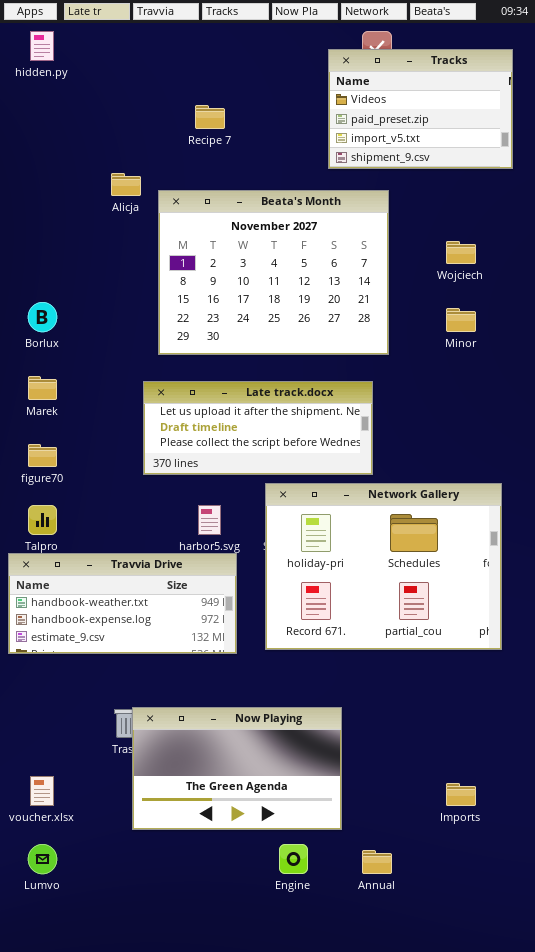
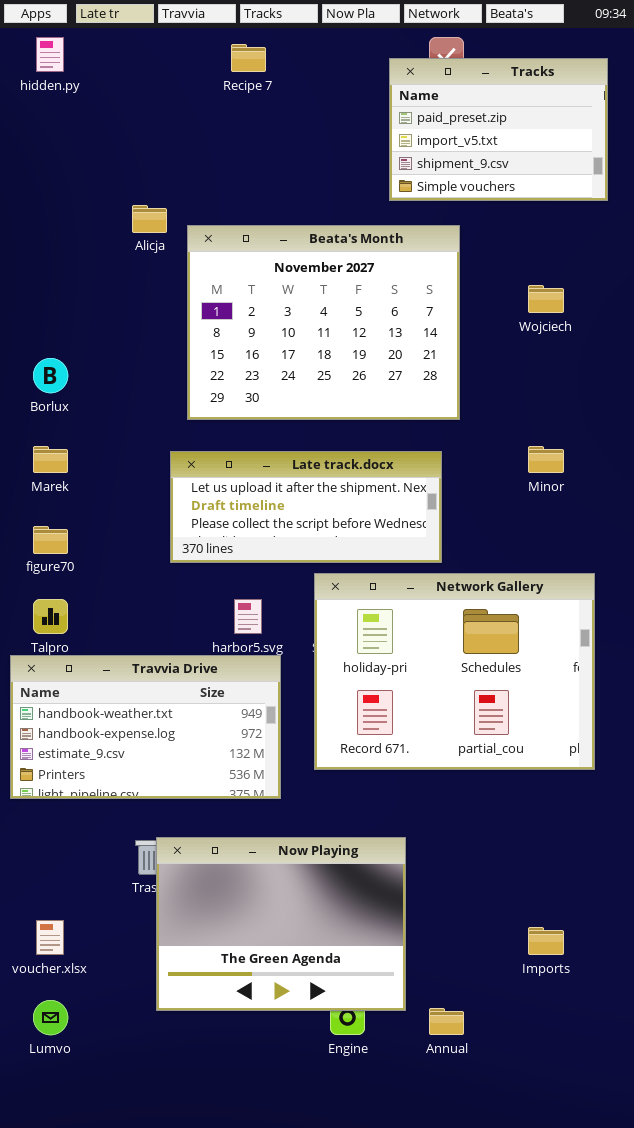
Tracks: [328,49,513,169] -> [389,58,608,201], scrolled down 1 row
Recipe 7: [195,105,225,129] -> [231,44,266,72], moved
Minor: [446,308,476,332] -> [528,446,564,473], moved
Travvia Drive: [8,553,237,654] -> [10,655,281,799], resized
Now Playing: [132,707,342,830] -> [156,837,406,1011], resized

